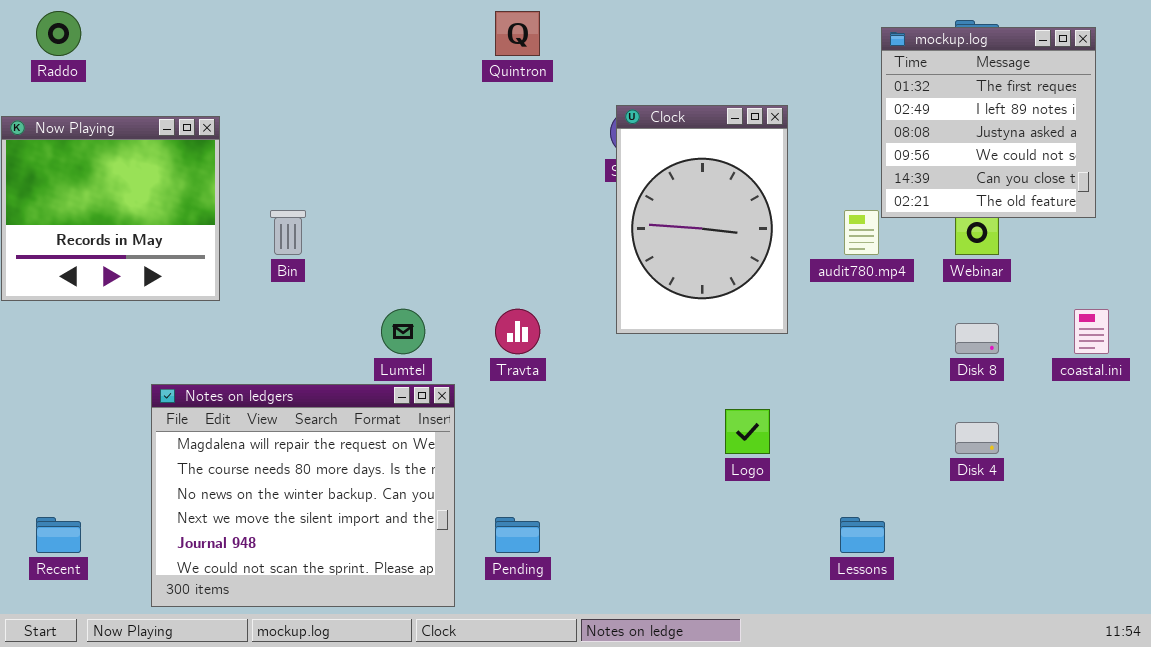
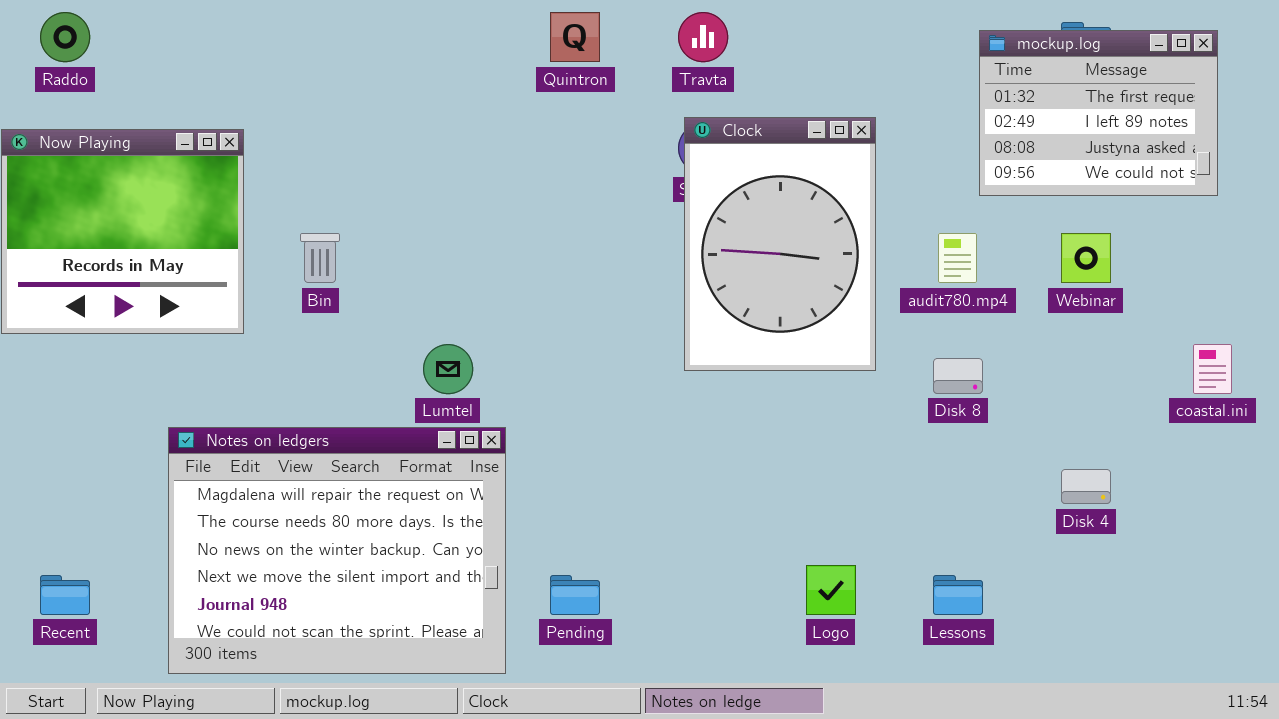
mockup.log: [881,27,1096,218] -> [979,30,1218,196], resized
Travta: [495,309,540,354] -> [678,12,728,62], moved
Disk 8: [955,323,999,354] -> [933,358,983,394], moved
Logo: [725,409,770,454] -> [806,565,856,615], moved

